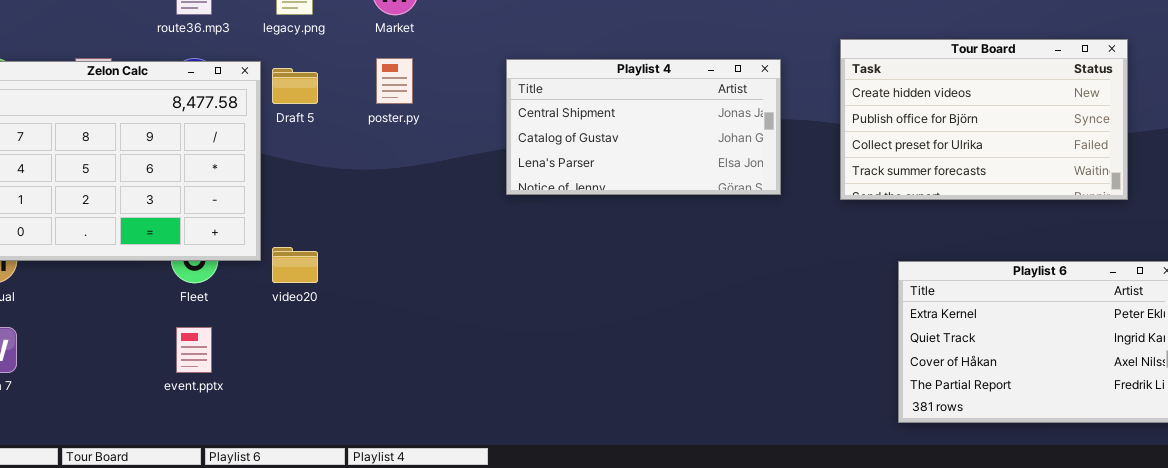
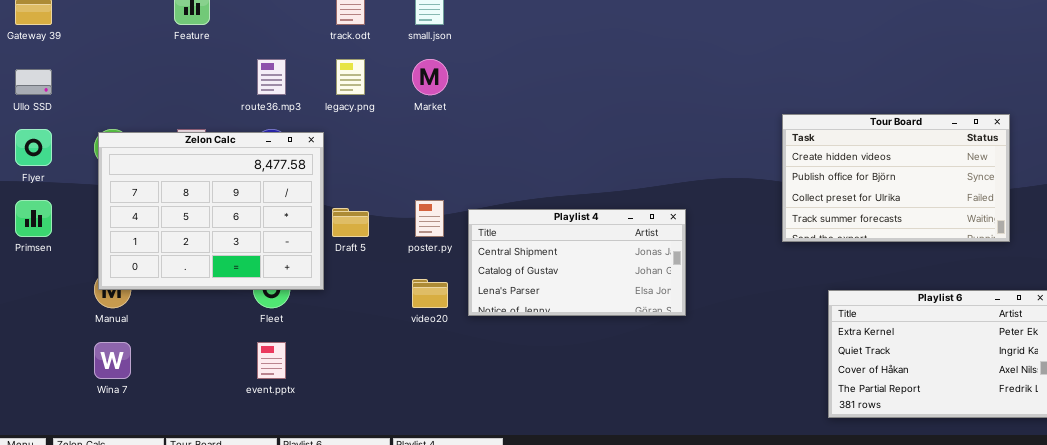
poster.py: [376,58,413,104] -> [415,200,444,237], moved
Playlist 4: [506,59,781,195] -> [468,209,686,316], moved
Draft 5: [272,68,318,104] -> [332,208,369,237], moved
video20: [272,247,318,283] -> [412,279,448,308], moved

